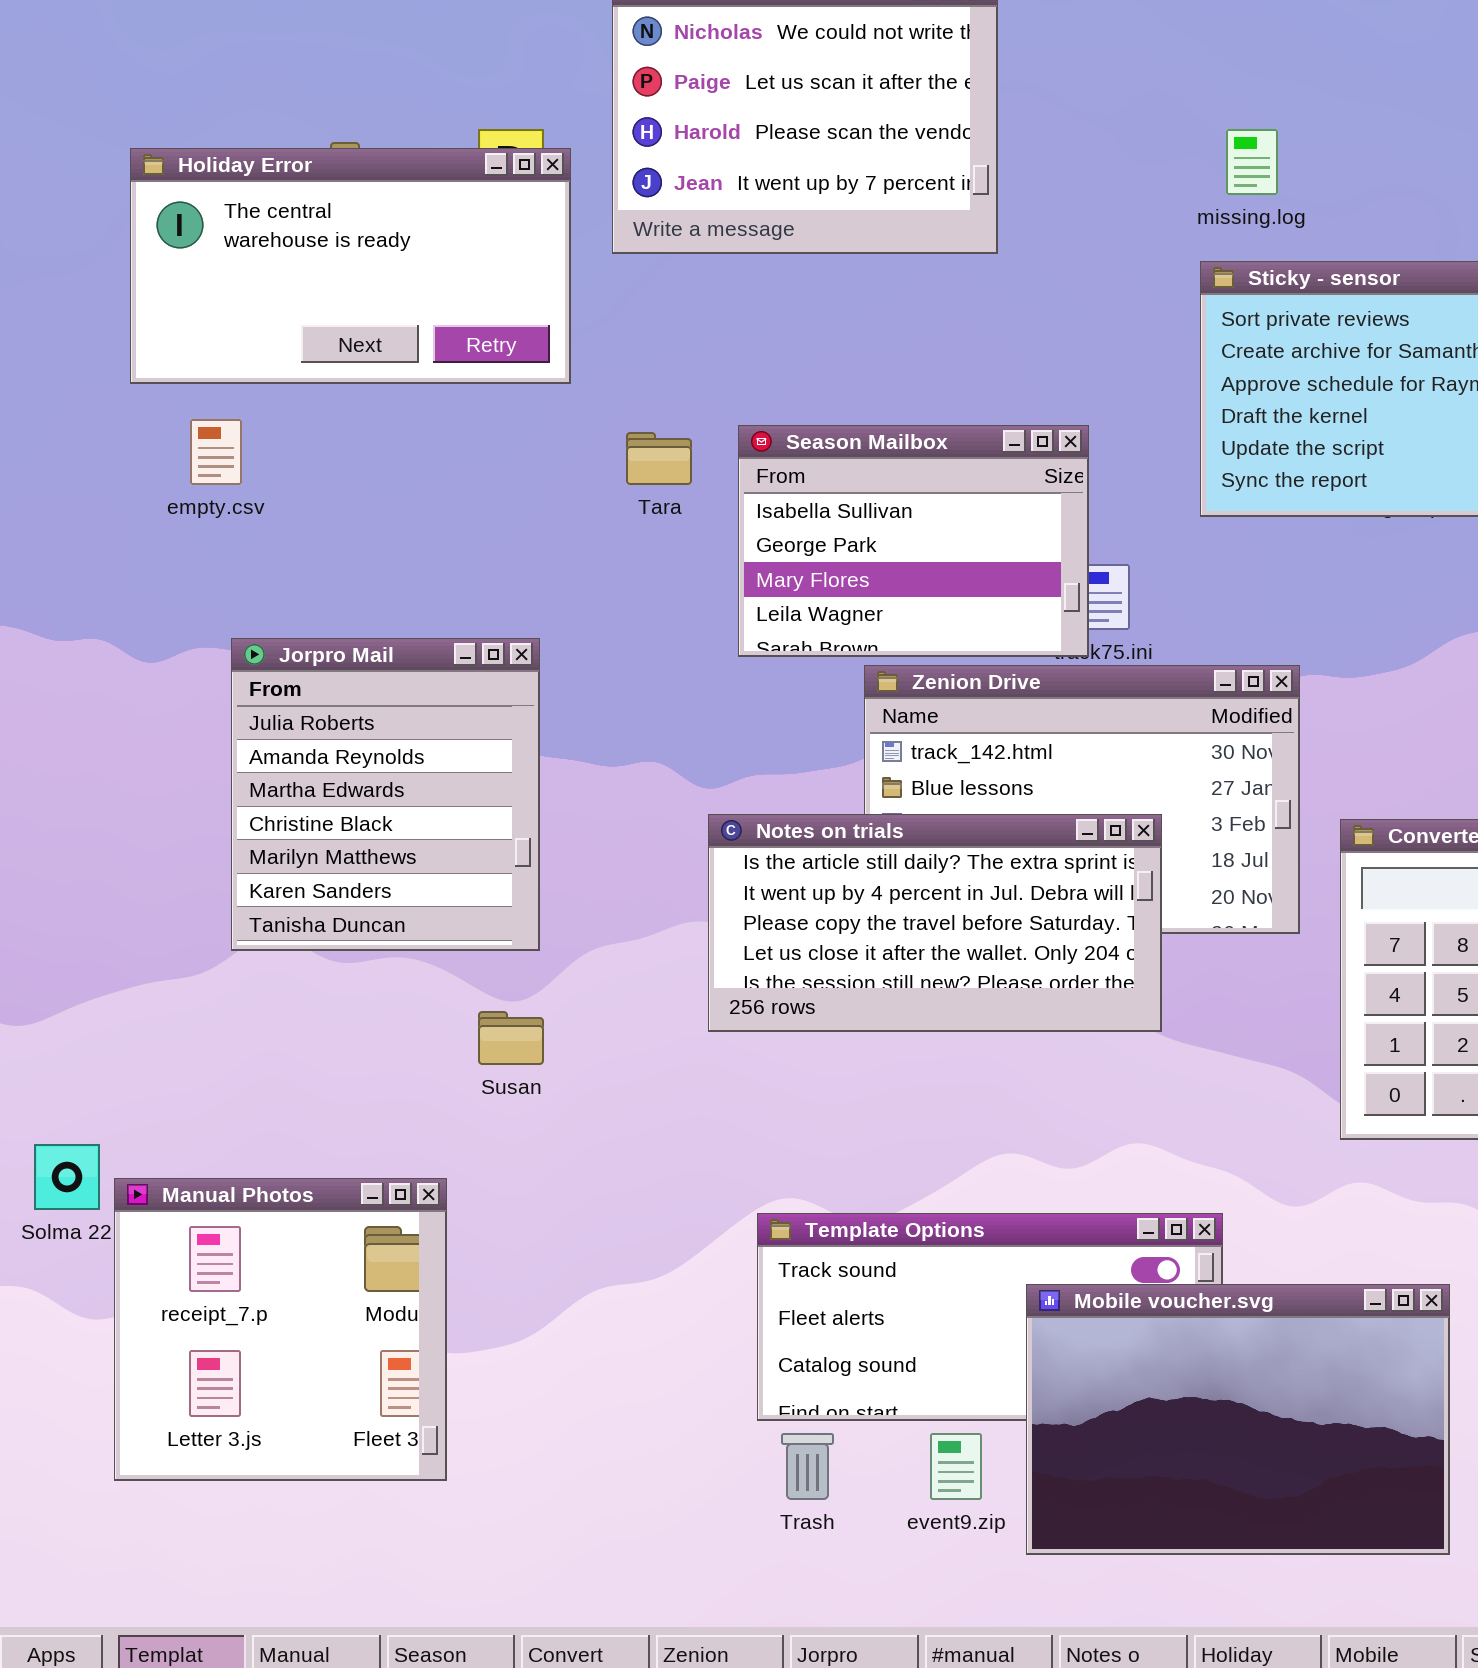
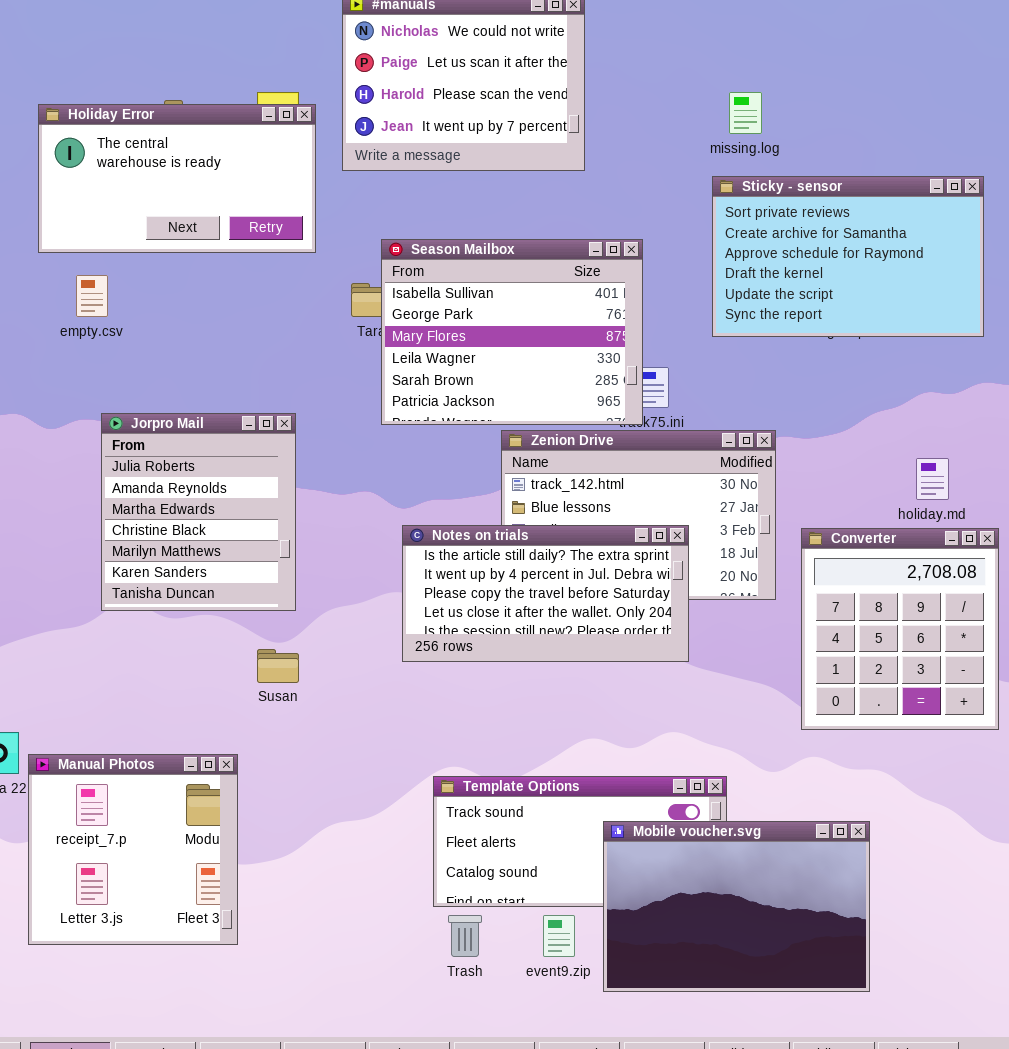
Season Mailbox: [738,425,1089,657] -> [381,239,643,425], resized

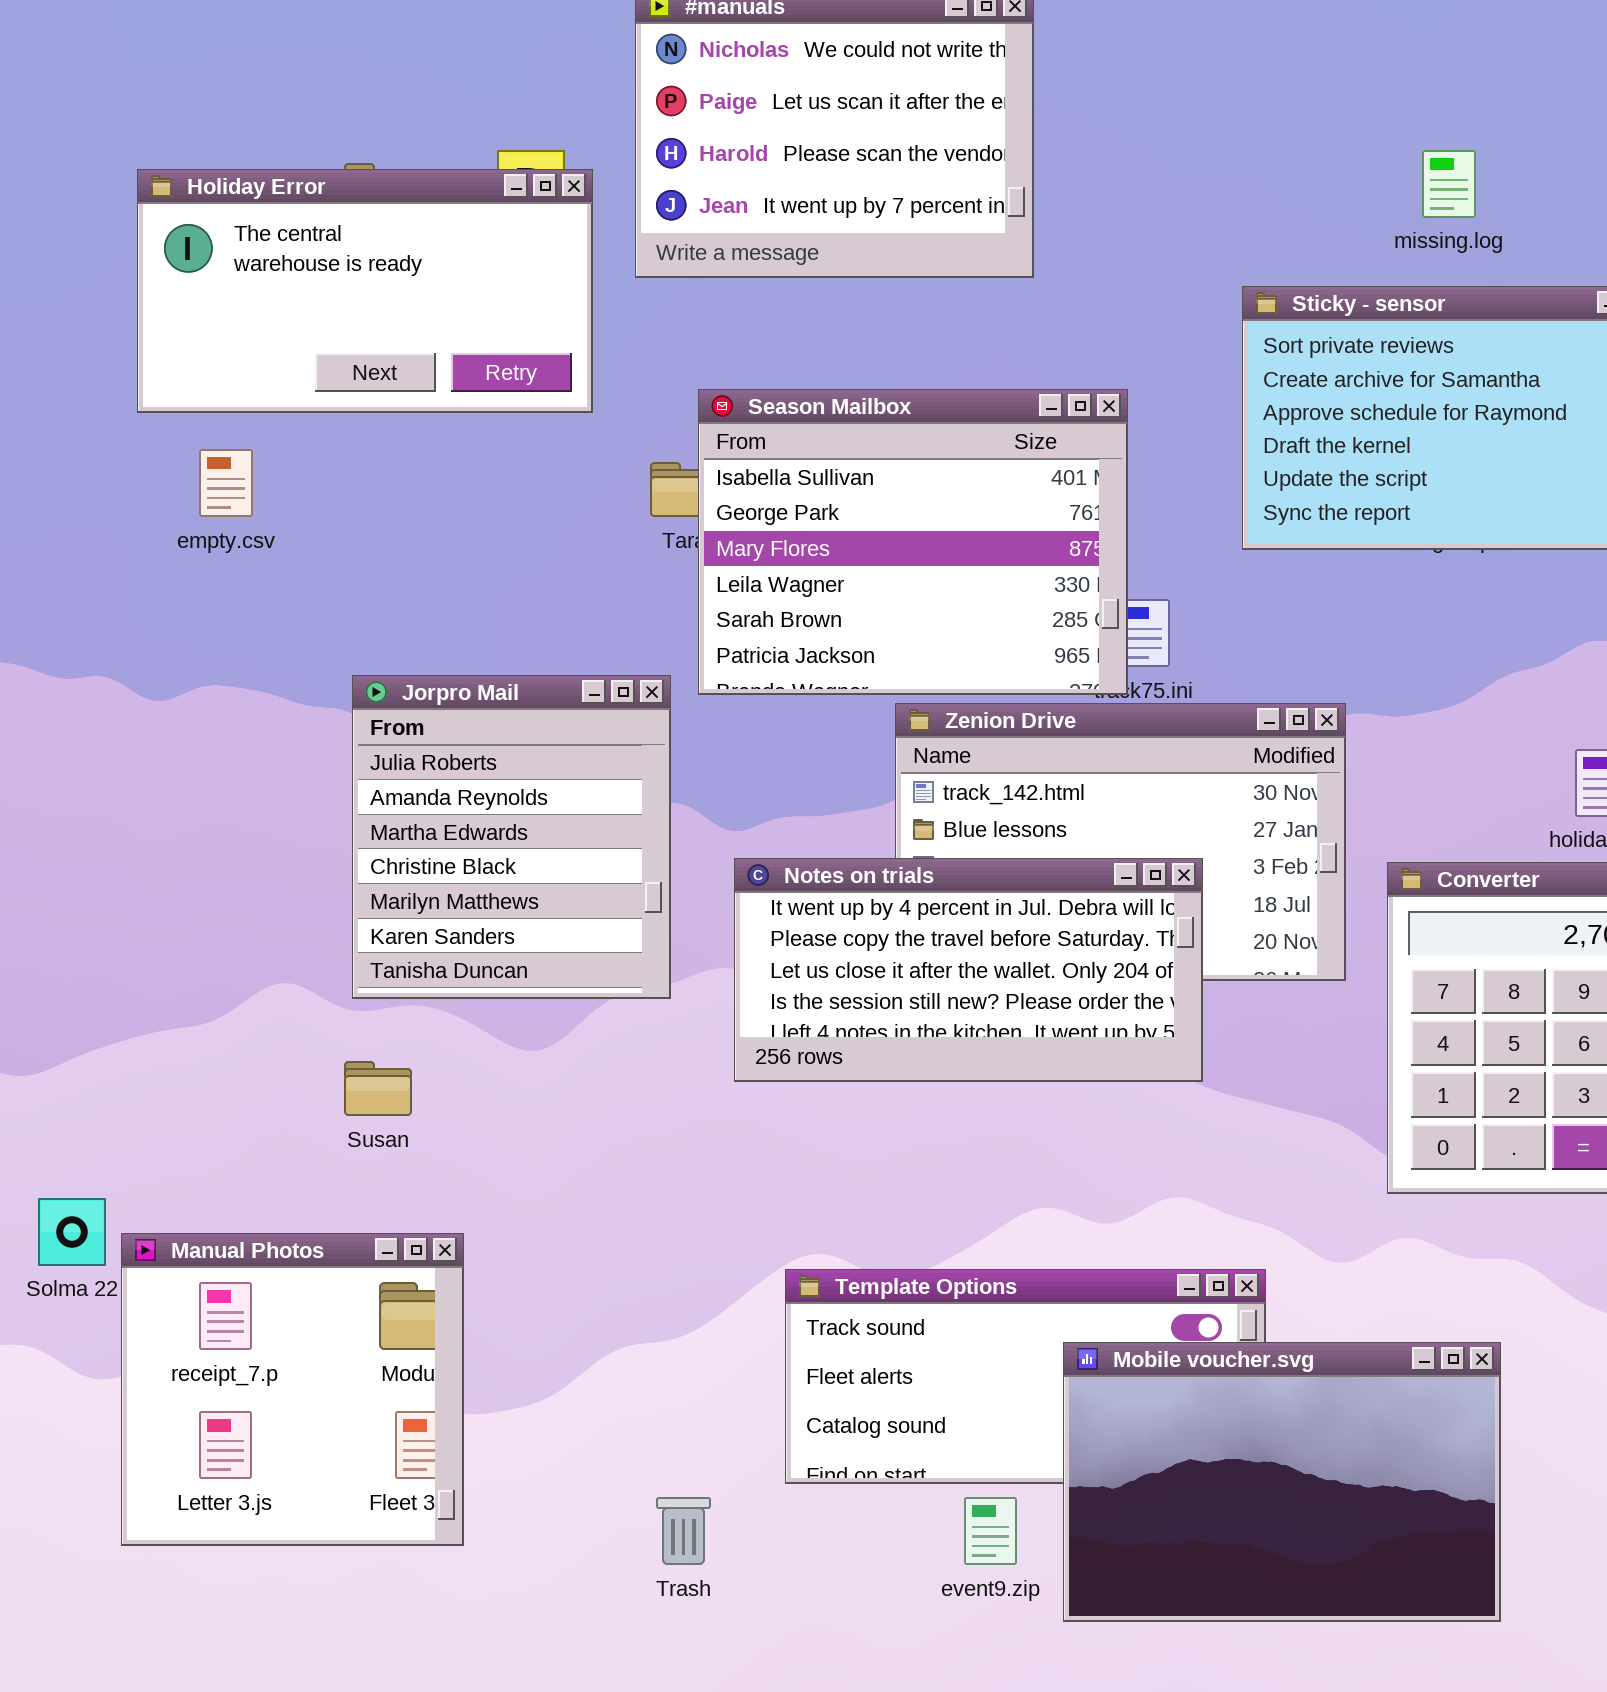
missing.log: [729,92,762,134] -> [1422,150,1476,218], moved
Jorpro Mail: [101,413,296,611] -> [352,675,671,999], moved
Notes on trials: [402,525,689,662] -> [734,858,1203,1082], scrolled down 1 row
Susan: [257,649,299,683] -> [344,1061,412,1116], moved
Trash: [448,915,482,957] -> [656,1497,711,1565], moved

